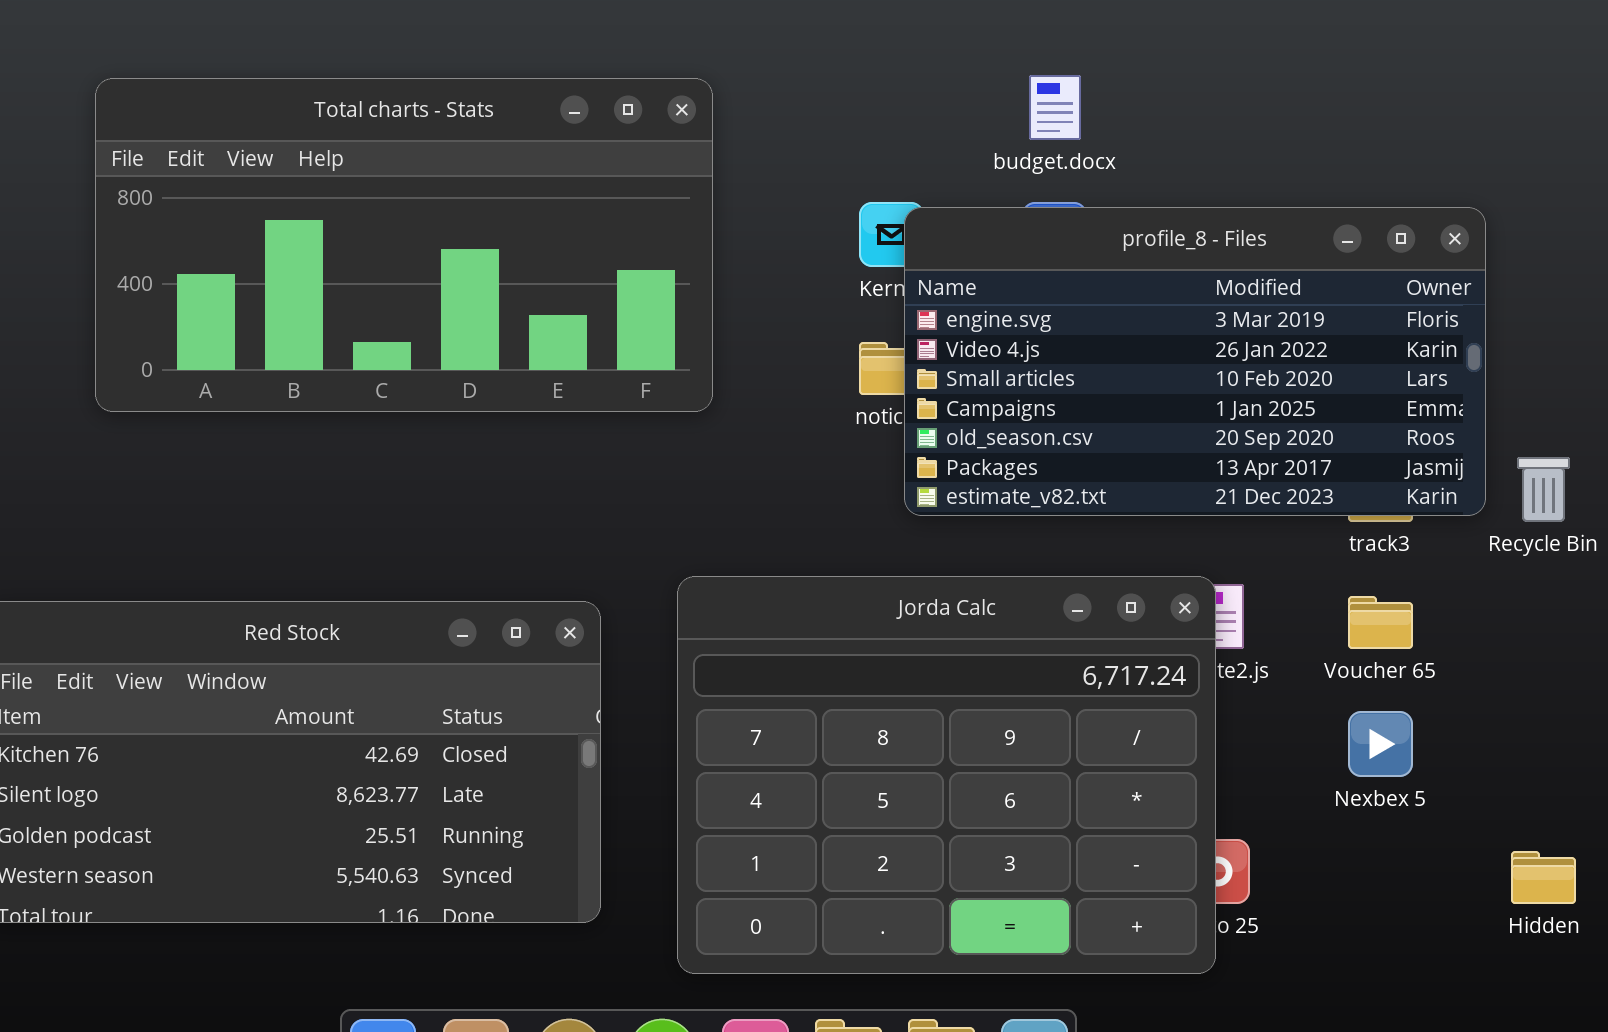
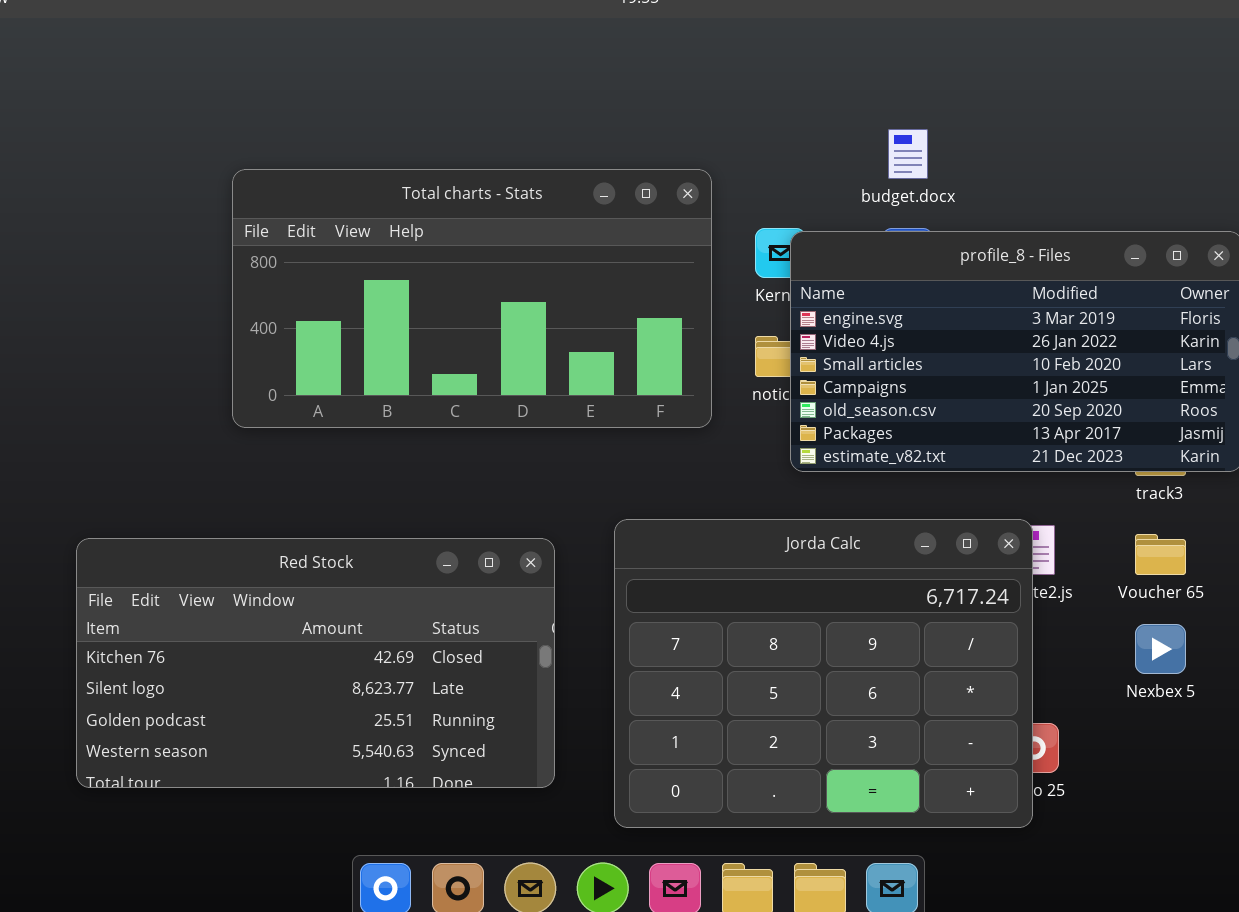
Total charts - Stats: [95,78,713,412] -> [232,169,712,428], moved

